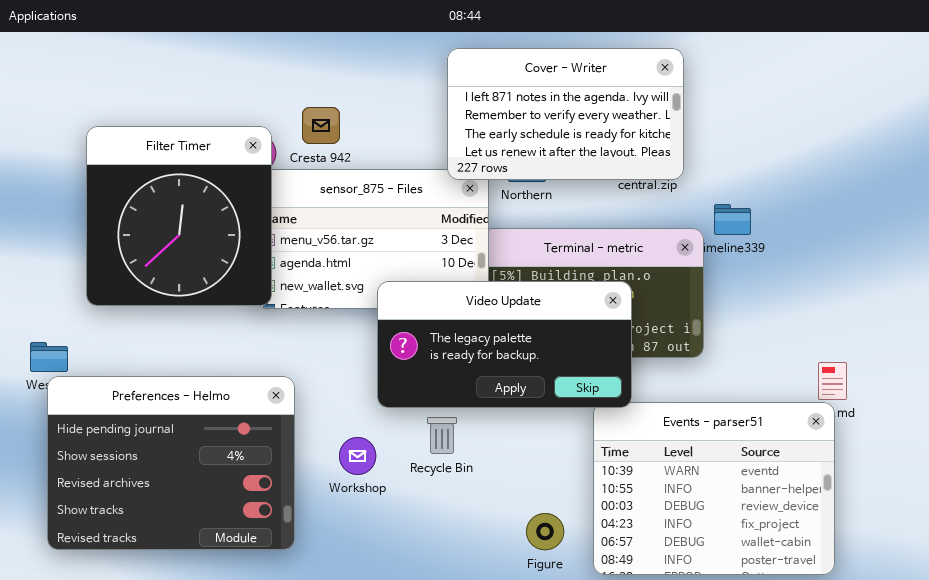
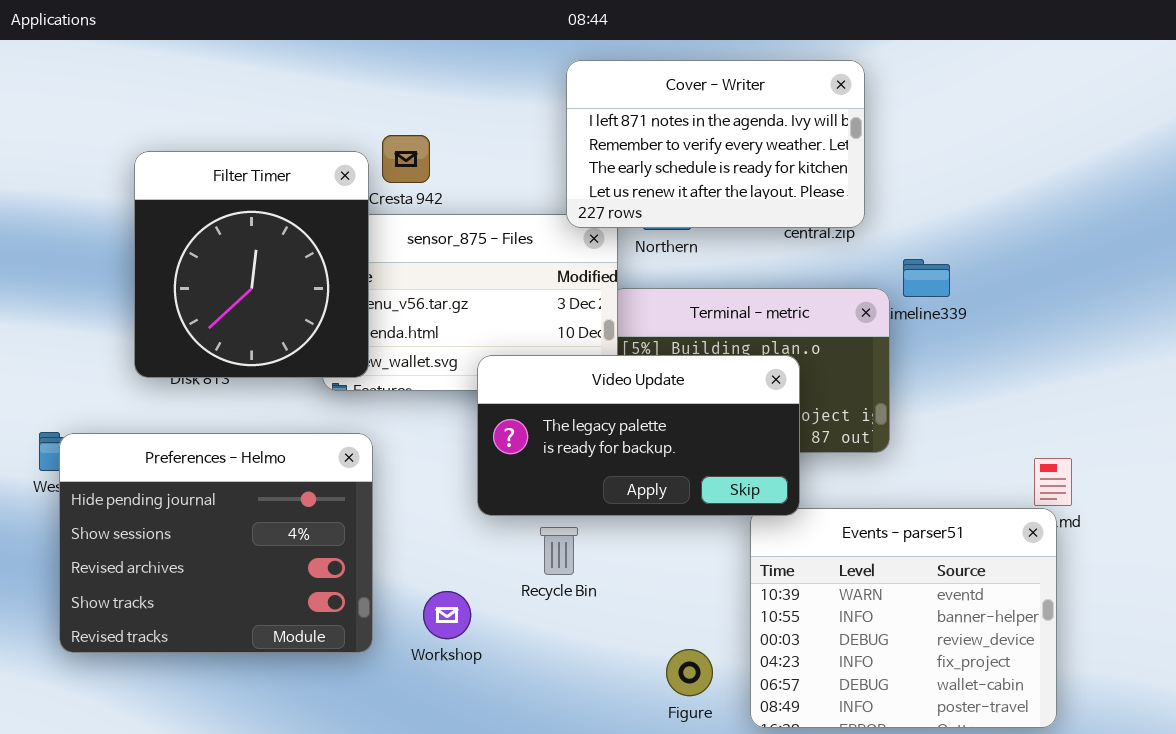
Filter Timer: [86,126,272,306] -> [134,151,369,378], moved
Preferences - Helmo: [47,376,295,550] -> [59,433,373,653], moved
Workshop: [339,437,376,475] -> [423,591,471,639], moved

